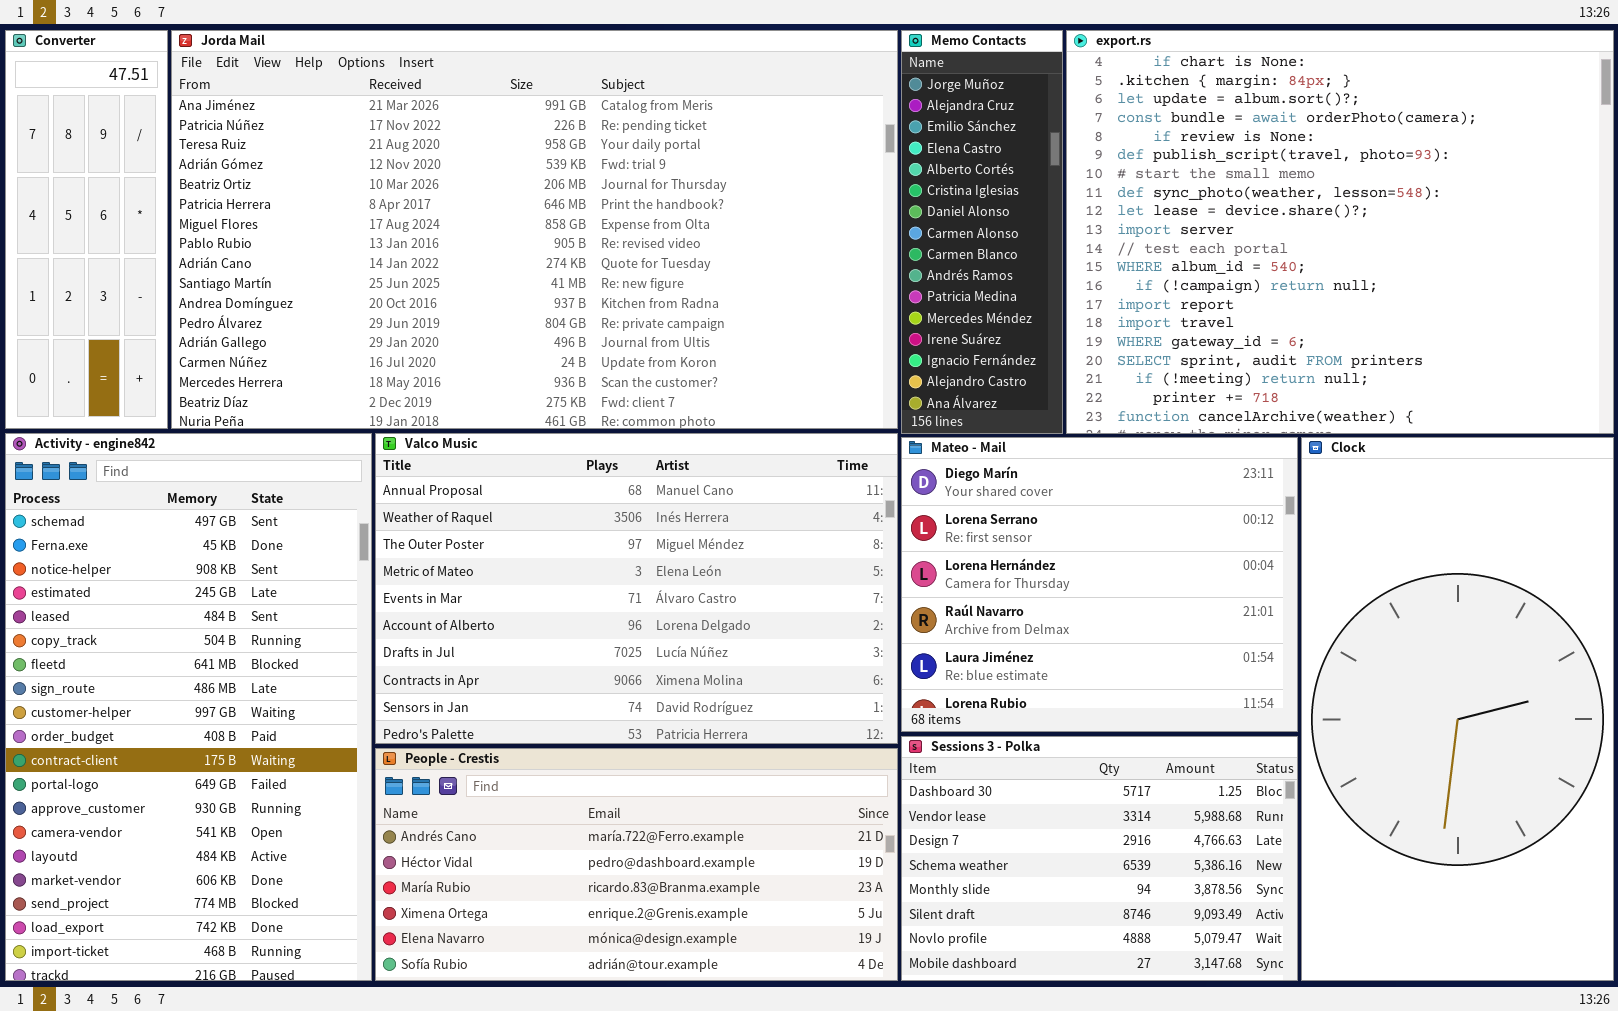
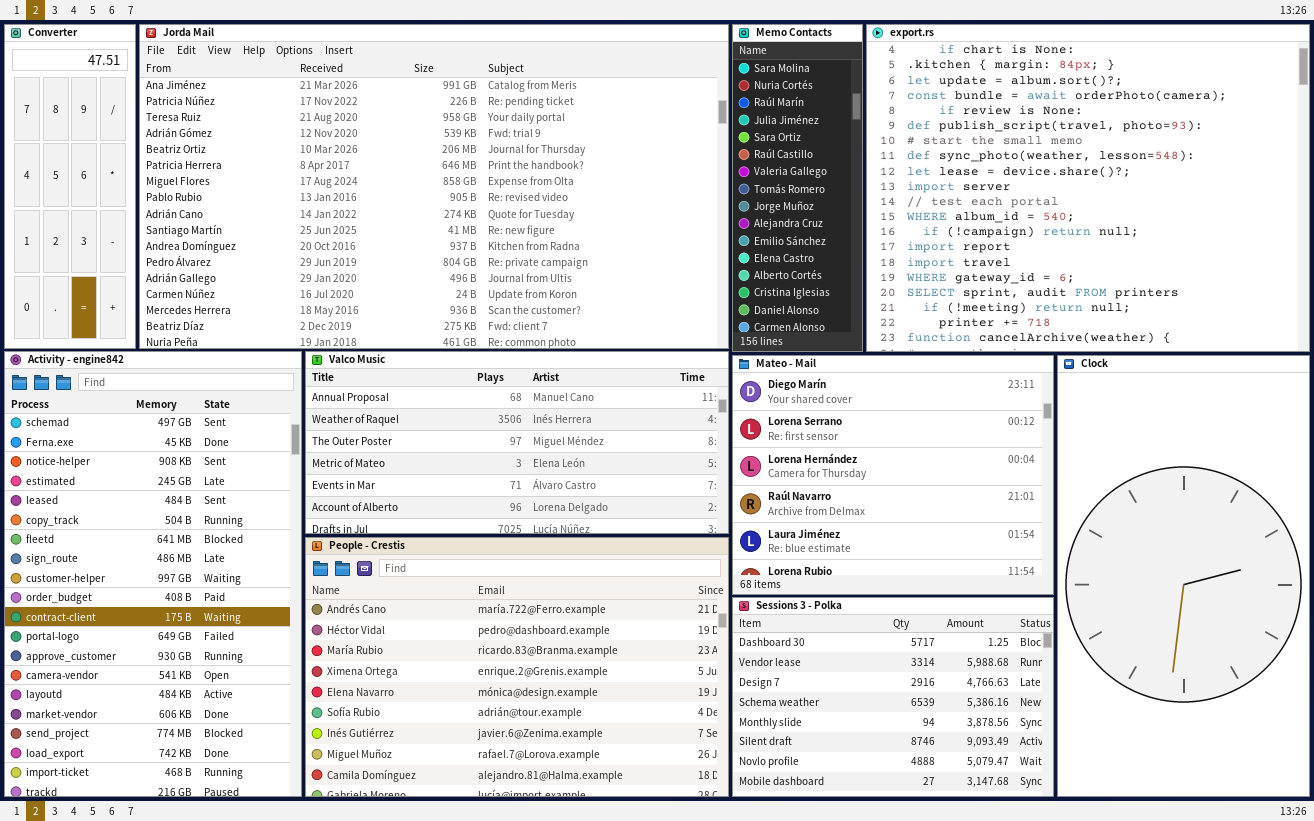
Memo Contacts: [901,30,1063,434] -> [732,24,863,352], scrolled up 8 rows
Valco Music: [375,433,898,744] -> [305,351,729,534], resized
People - Crestis: [375,748,898,981] -> [305,537,729,797], resized

